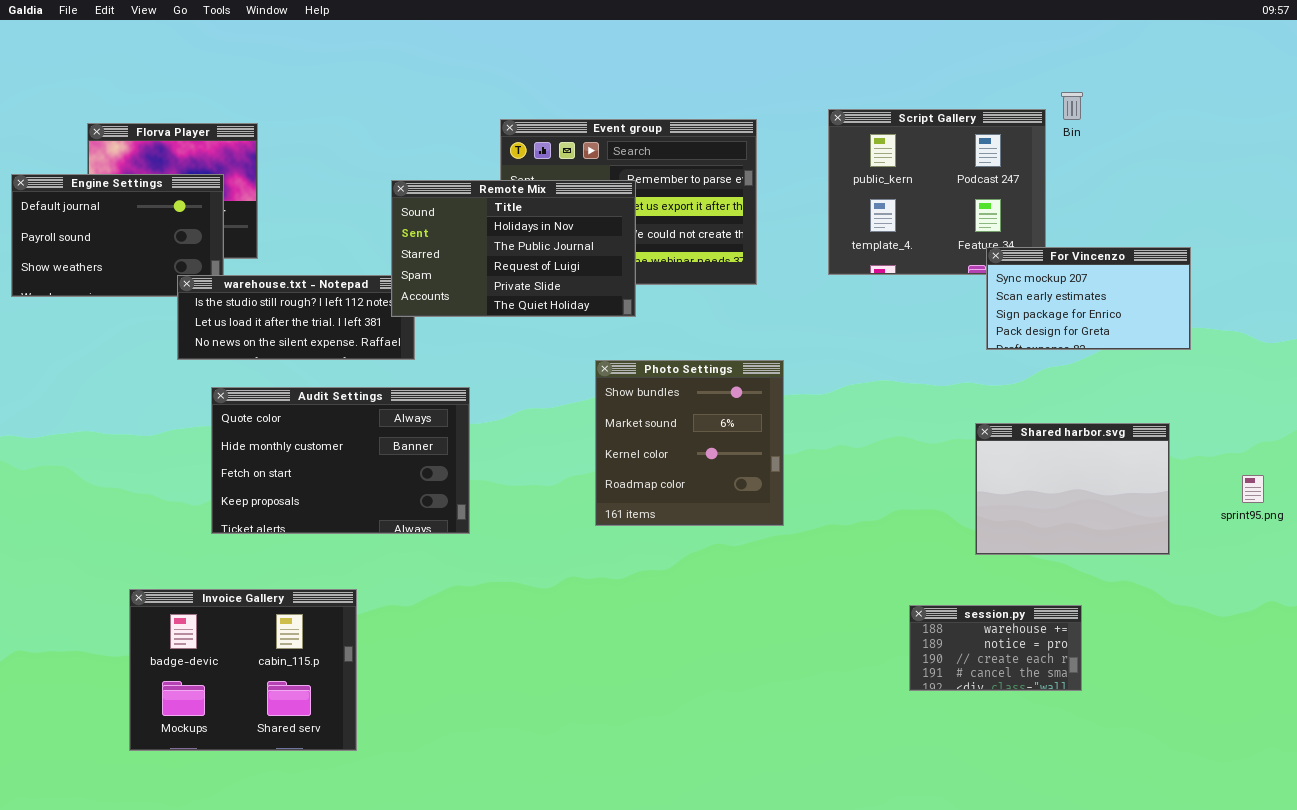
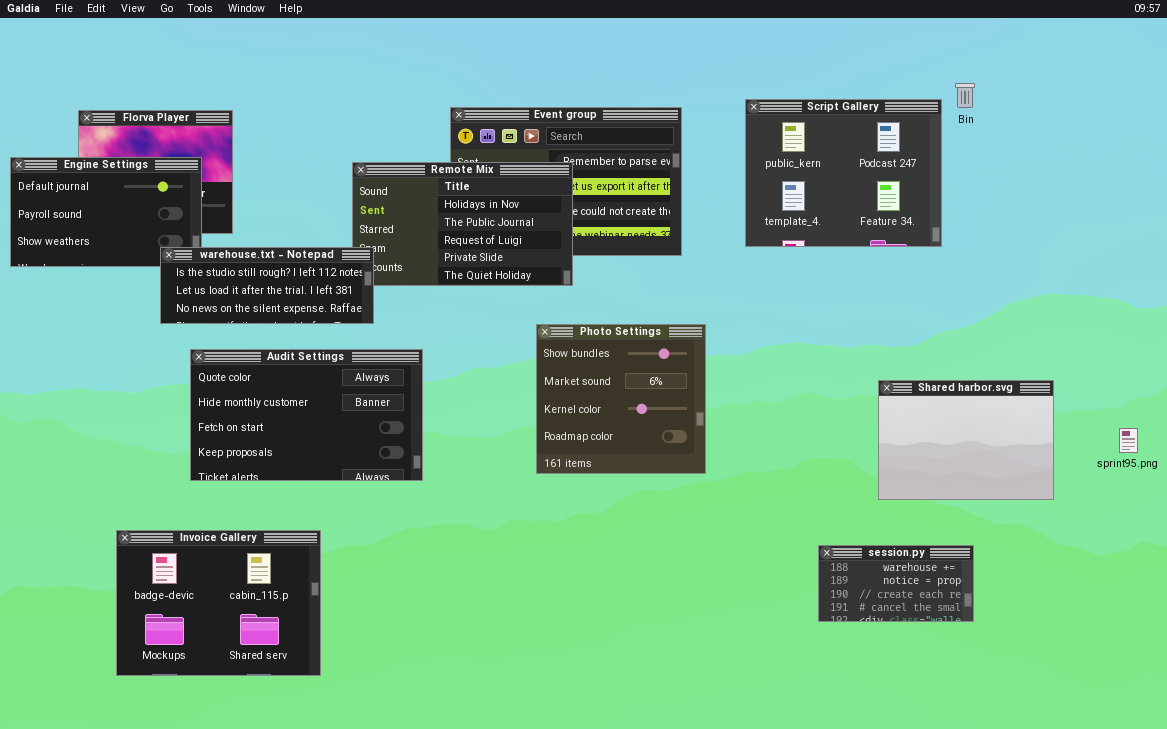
For Vincenzo: [986,247,1191,350] -> none, closed
warehouse.txt - Notepad: [177,275,415,360] -> [160,247,374,324], raised

